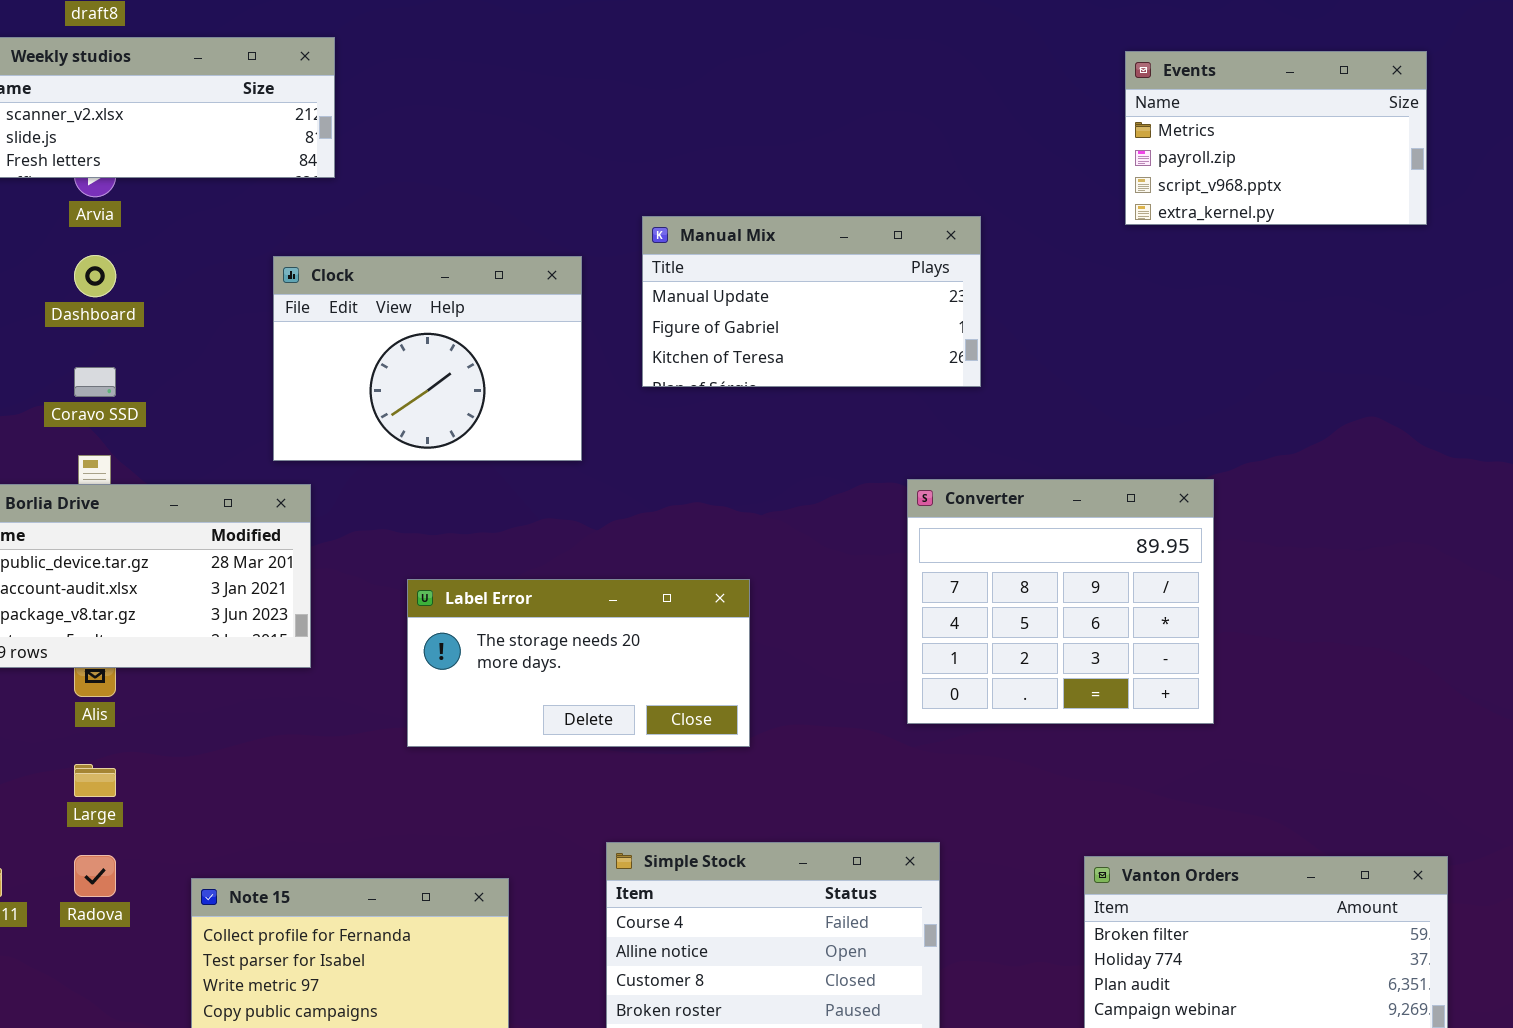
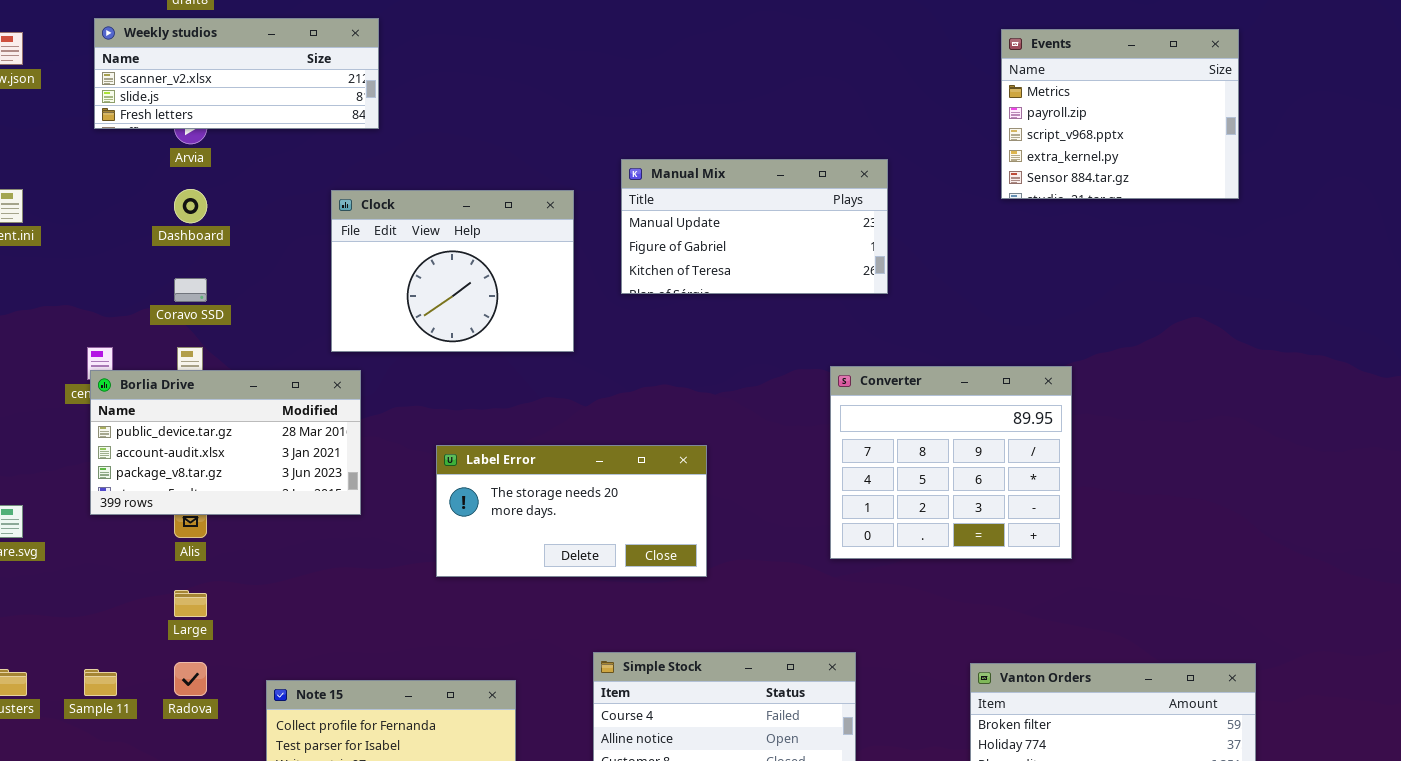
Events: [1125,51,1427,225] -> [1001,29,1239,199], resized

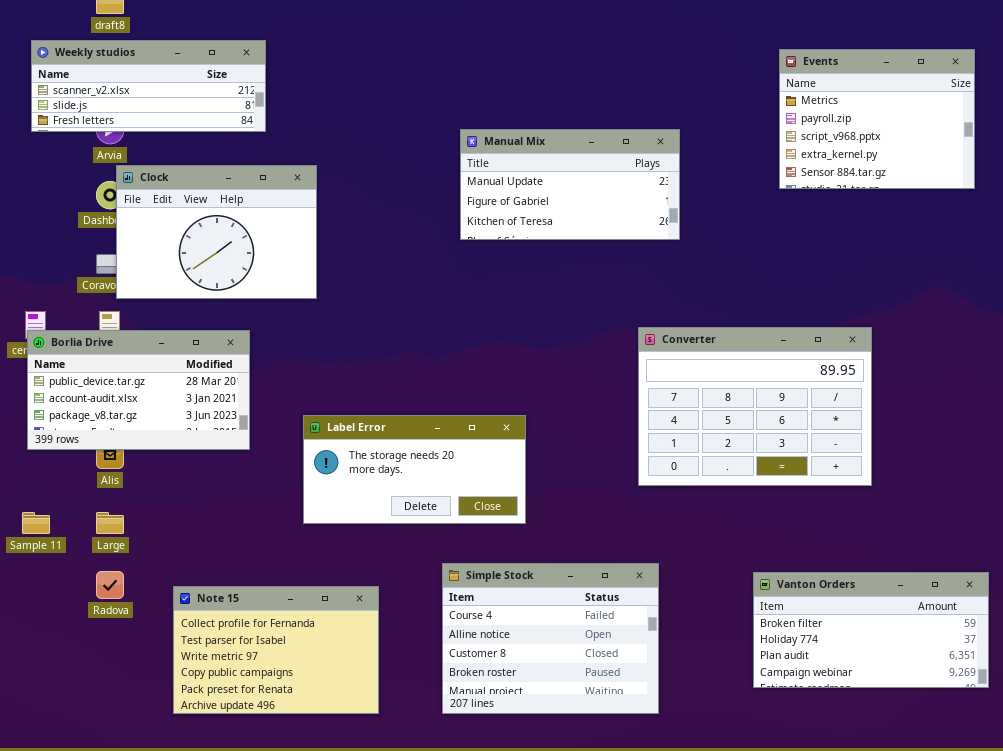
Manual Mix: [621,159,888,294] -> [460,129,680,240], moved
Clock: [331,190,574,352] -> [116,165,317,299], moved
Converter: [830,366,1072,559] -> [638,327,872,486], resized
Label Error: [436,445,707,577] -> [303,415,526,524], moved
Sample 11: [84,669,117,696] -> [22,512,50,534], moved

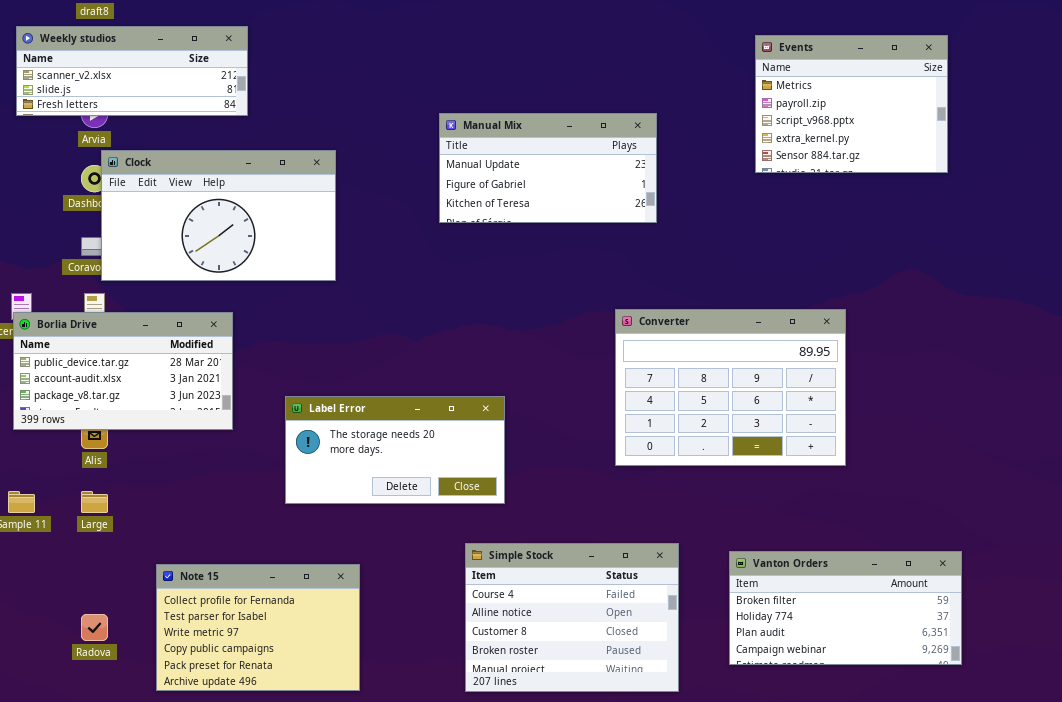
Clock: [116,165,317,299] -> [101,150,336,281], resized
Simple Stock: [442,563,659,714] -> [465,543,679,692], moved
Radova: [96,571,124,599] -> [81,614,108,641], moved

